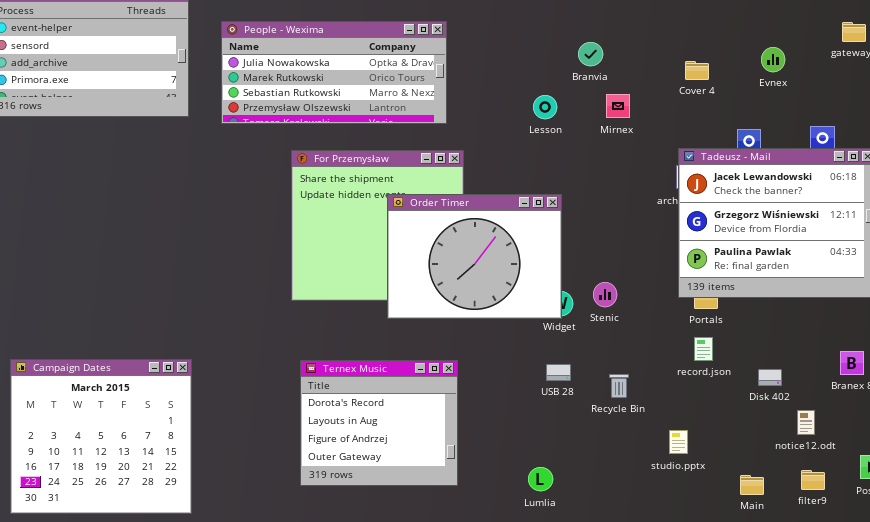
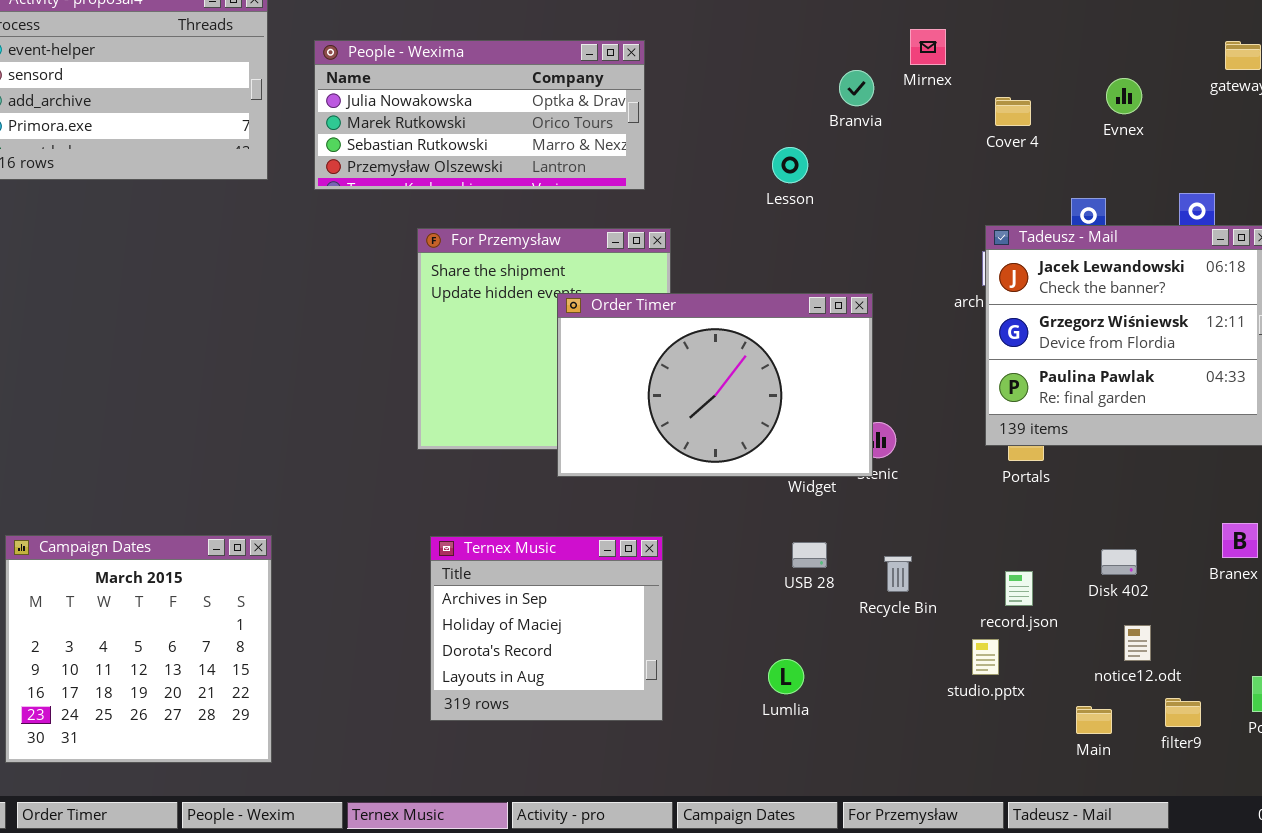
Mirnex: [606,94,630,118] -> [910,29,946,65], moved
Order Timer: [387,194,562,319] -> [557,293,873,477], resized
record.json: [694,337,713,361] -> [1005,571,1033,606], moved
Ternex Music: [300,360,458,486] -> [430,536,663,721], scrolled up 2 rows
notice12.odt: [797,410,815,435] -> [1124,625,1151,661], moved
Lumlia: [528,467,553,491] -> [768,659,804,694], moved

